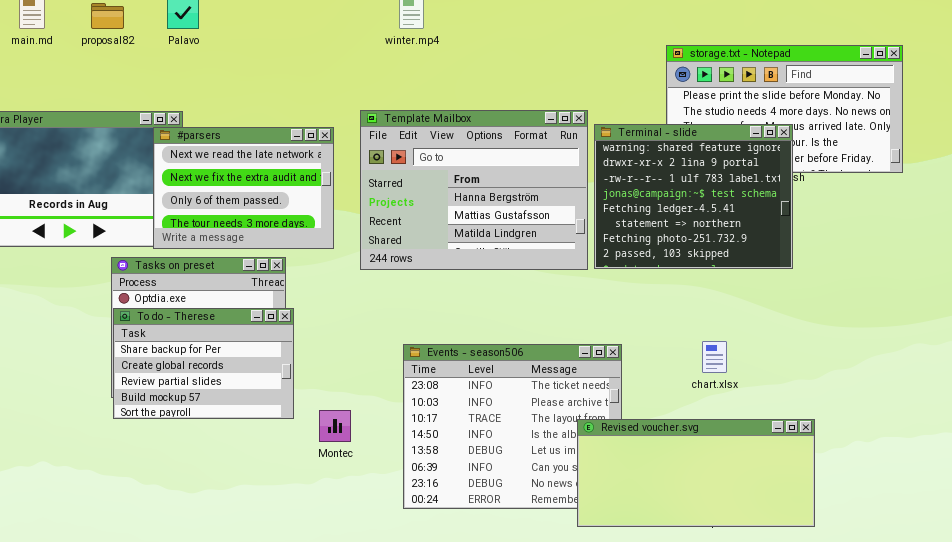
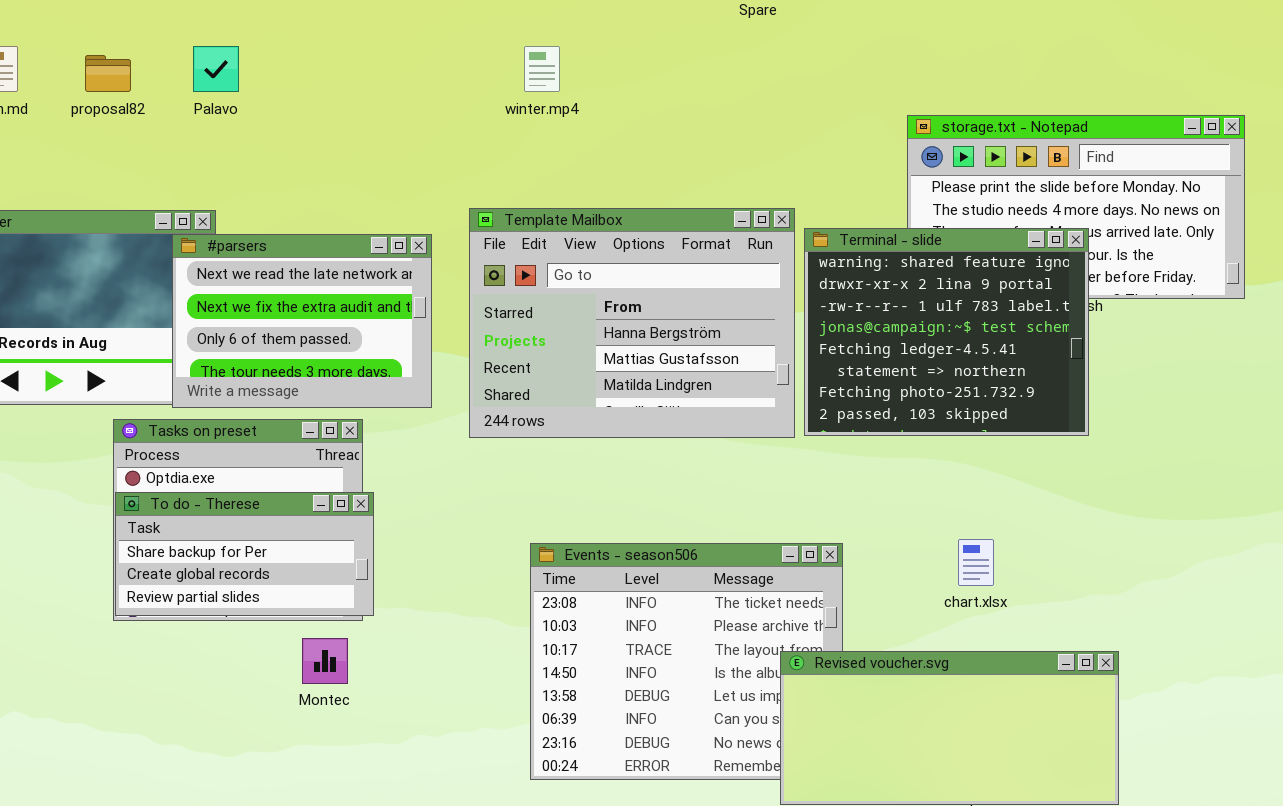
To do - Therese: [113,308,294,419] -> [115,492,374,616], resized
Montec: [319,410,351,442] -> [302,638,348,684], moved

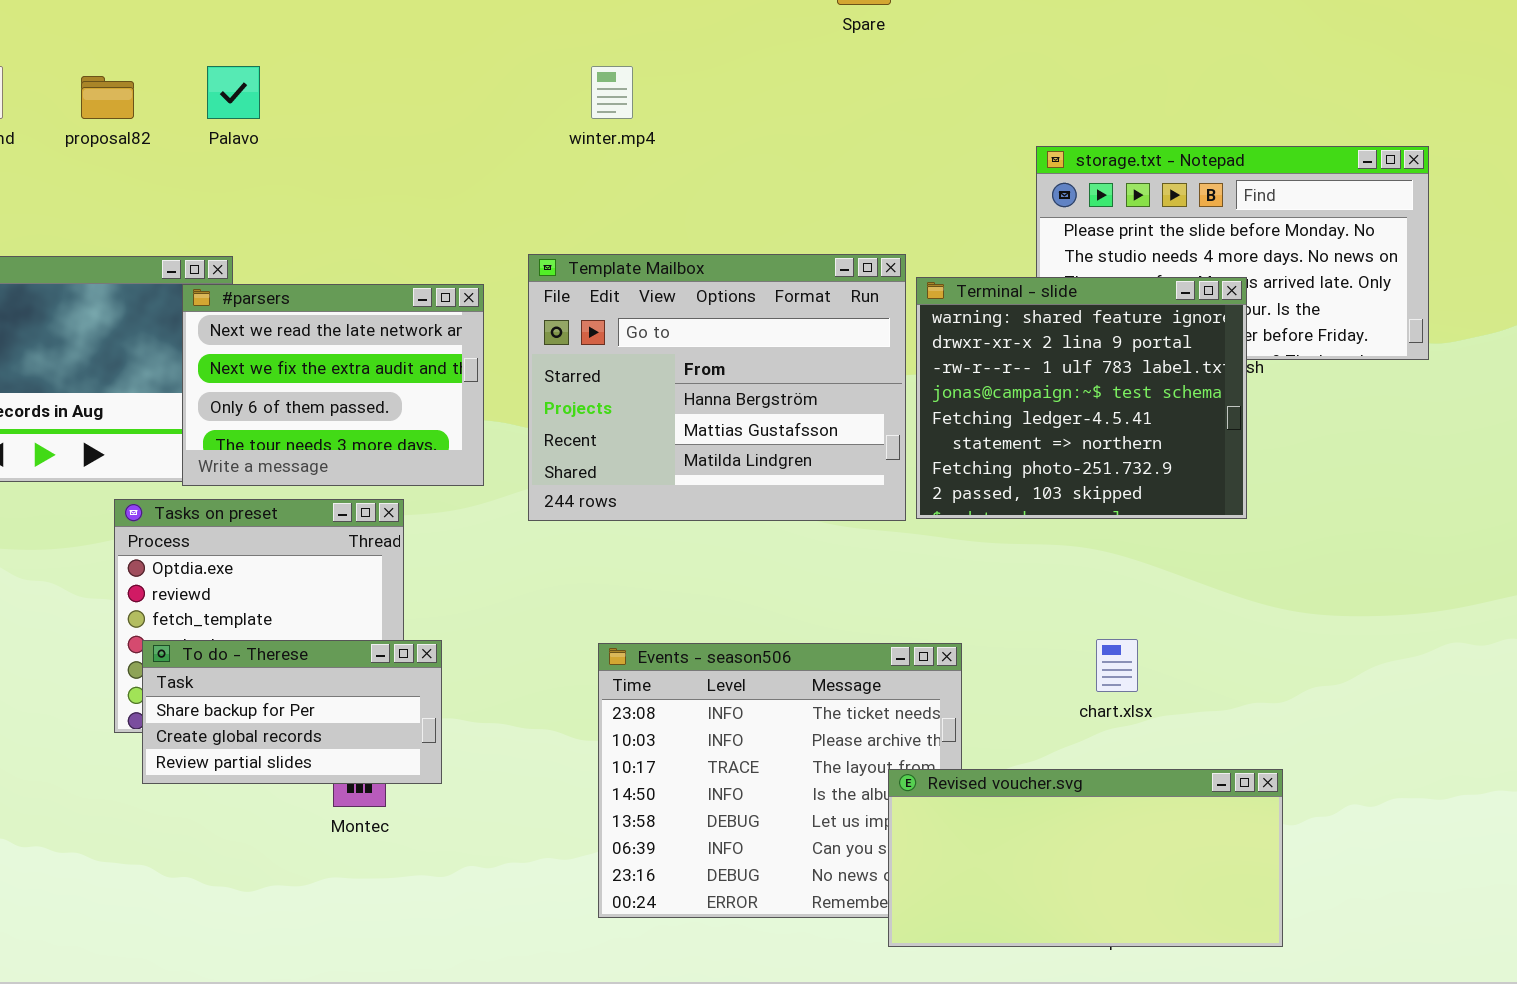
To do - Therese: [115,492,374,616] -> [142,640,442,784], moved

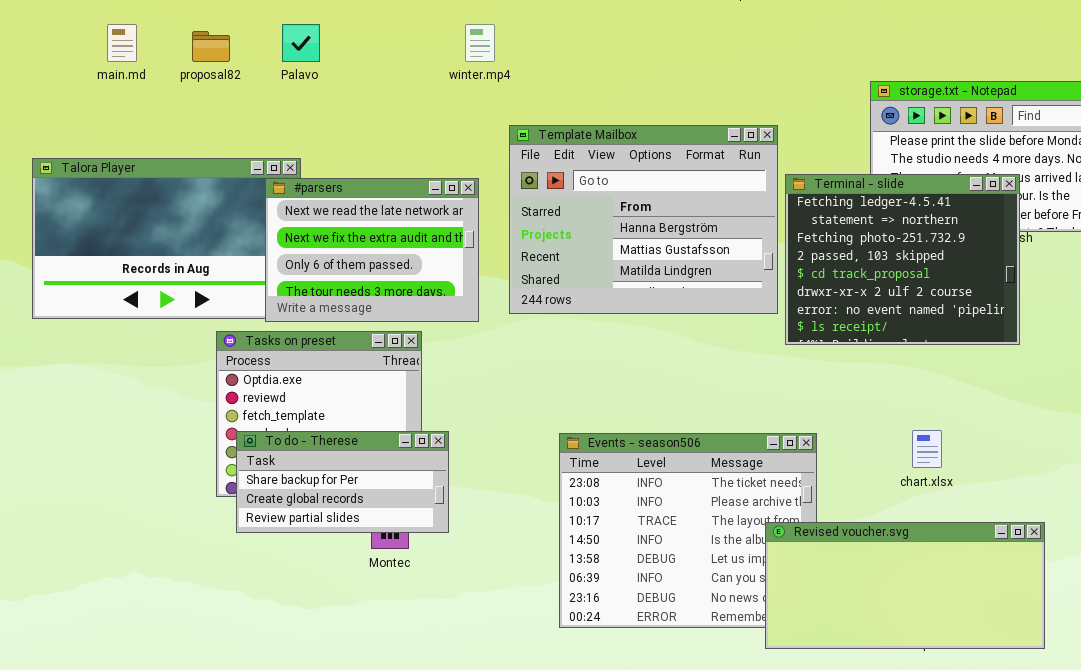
winter.mp4: [591,66,633,119] -> [465,24,495,62], moved
Template Mailbox: [528,254,906,521] -> [509,125,778,314], moved
Terminal - slide: [916,277,1247,519] -> [785,174,1020,345], scrolled down 4 rows

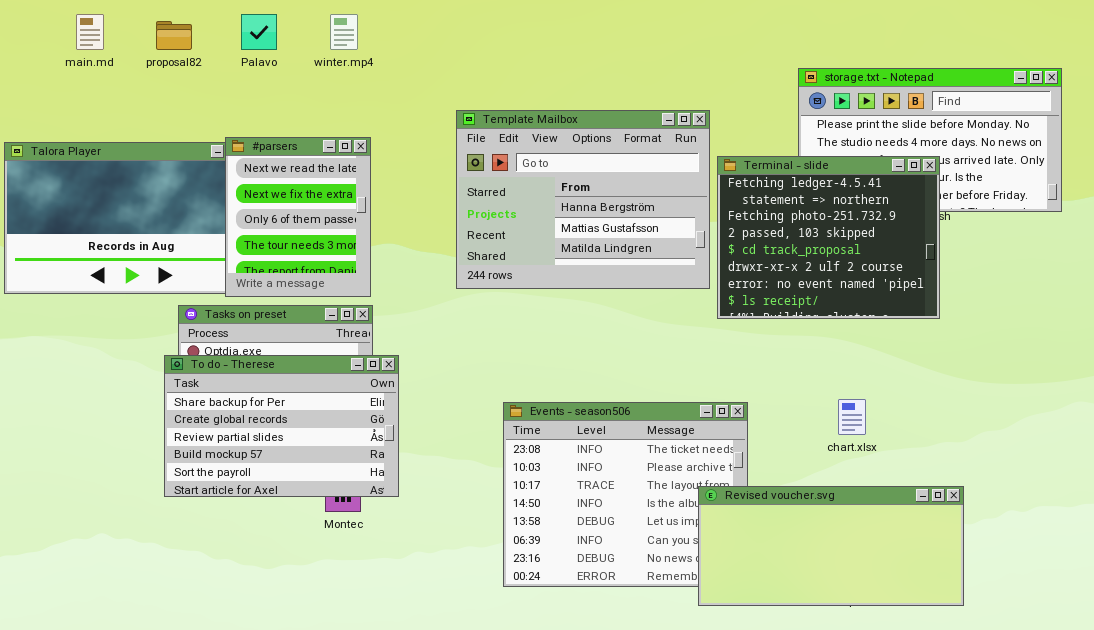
winter.mp4: [465,24,495,62] -> [330,14,358,50], moved
#parsers: [265,178,479,322] -> [225,137,371,297], resized
To do - Therese: [236,431,449,533] -> [164,355,399,497], resized

